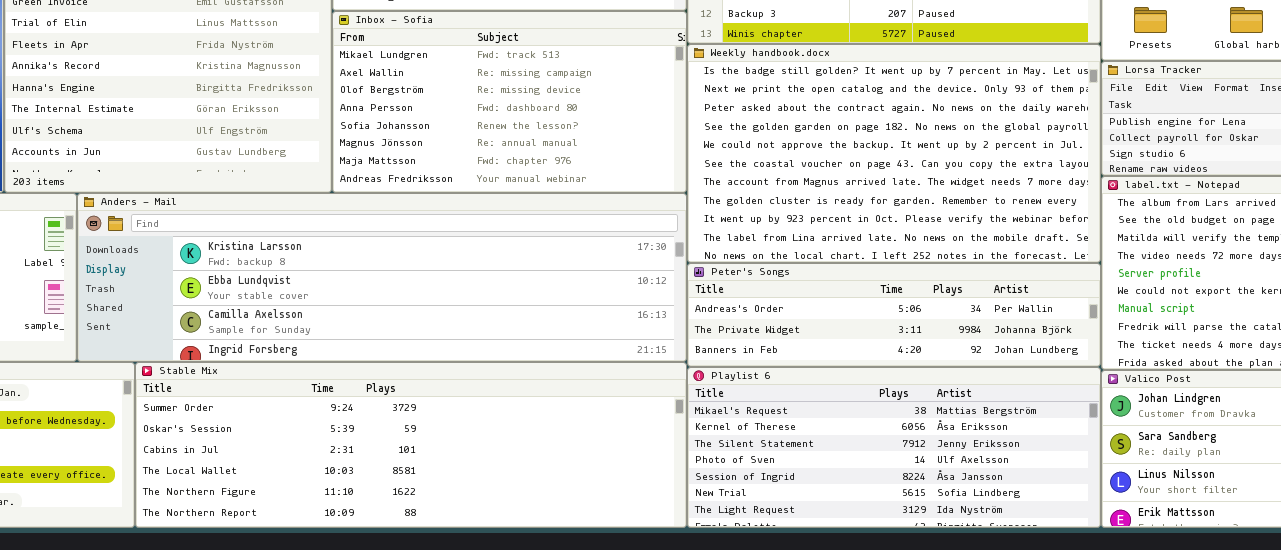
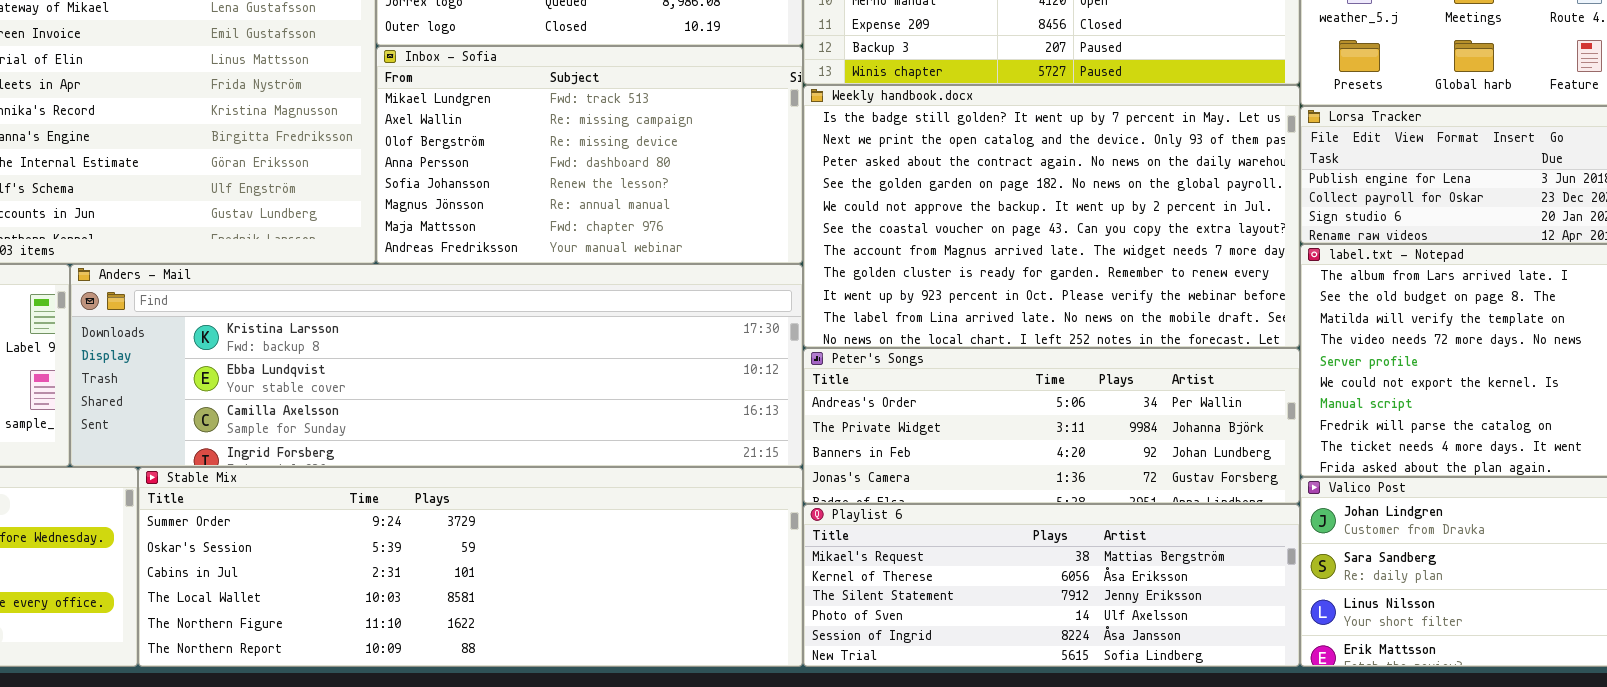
Peter's Songs: [687,263,1101,367] -> [803,348,1300,504], resized
Playlist 6: [687,367,1101,528] -> [803,504,1300,667], resized

